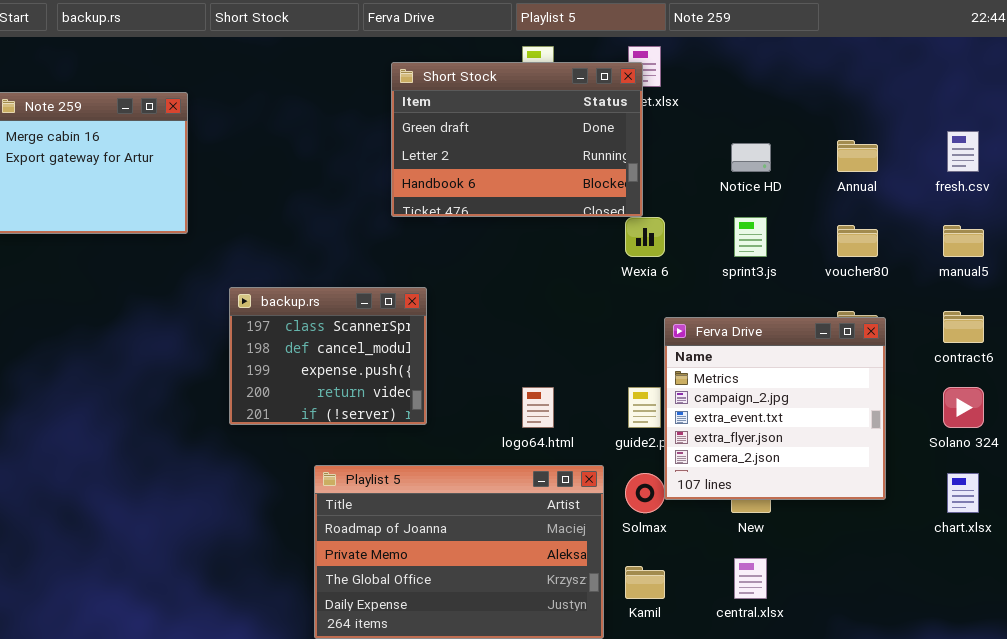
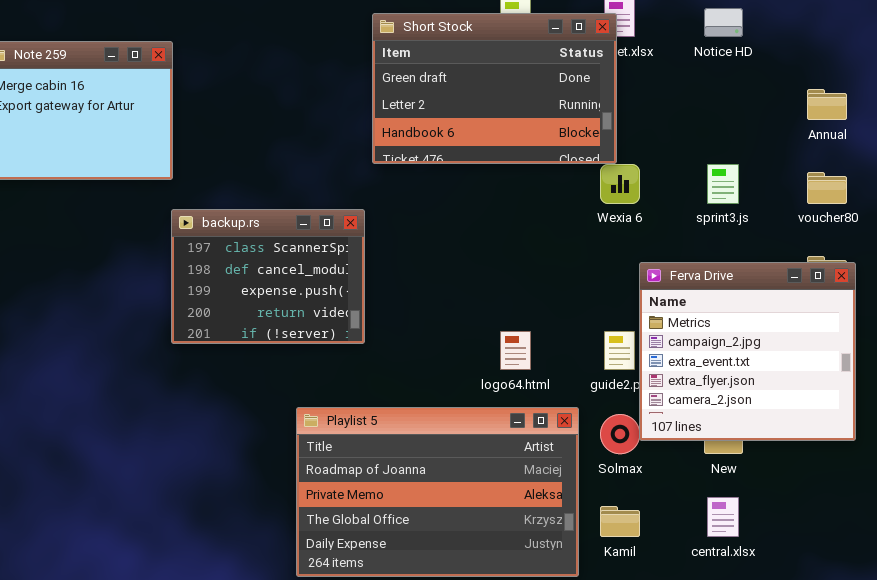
Notice HD: [731,143,771,172] -> [704,8,743,37], moved
backup.rs: [229,287,427,425] -> [171,209,365,344], moved

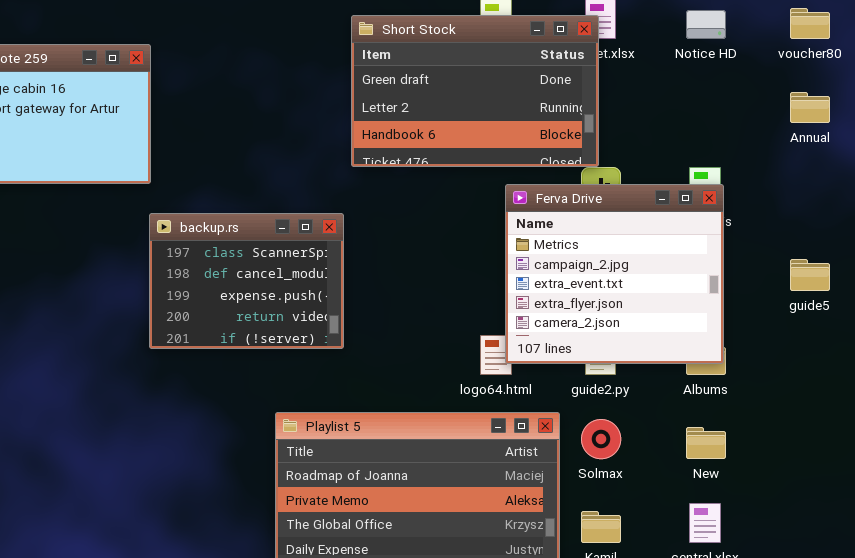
voucher80: [807,172,847,204] -> [790,8,830,39], moved
Ferva Drive: [639,262,856,441] -> [505,184,724,364], moved

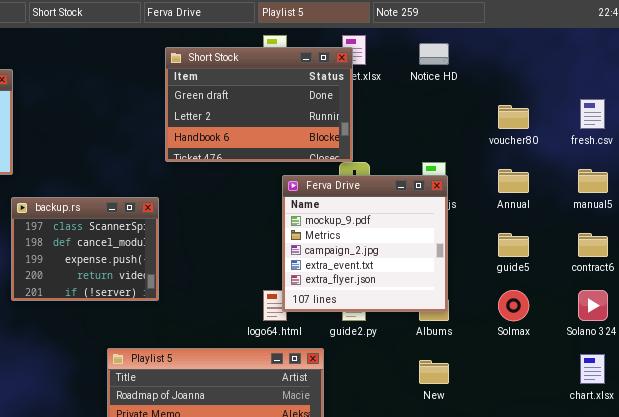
voucher80: [790,8,830,39] -> [498,105,529,129], moved
Annual: [790,92,830,123] -> [498,169,529,193], moved
Ferva Drive: [505,184,724,364] -> [282,175,448,312], scrolled up 1 row
Solmax: [581,419,621,459] -> [498,290,529,321], moved

